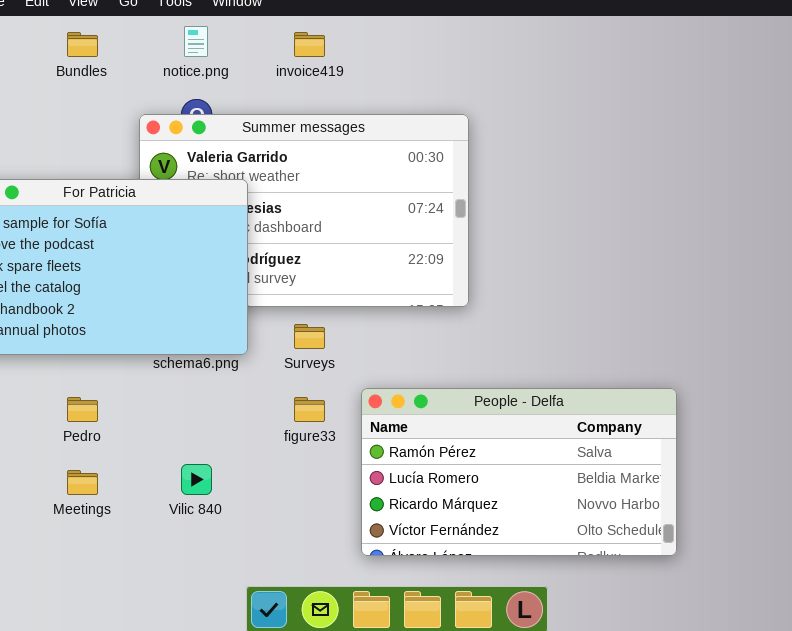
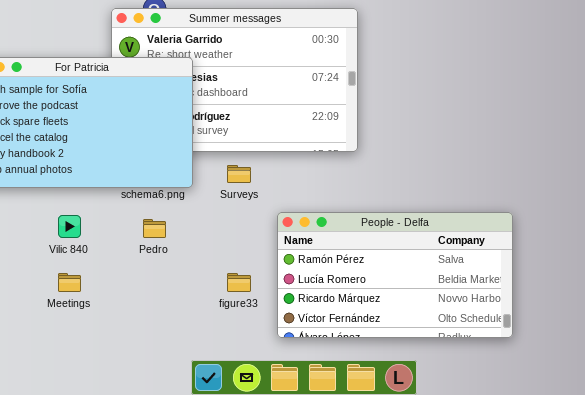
Pedro: [67,397,98,422] -> [143,219,166,238], moved
figure33: [294,397,325,422] -> [227,273,251,292], moved
Vilic 840: [181,464,212,495] -> [58,215,81,238], moved

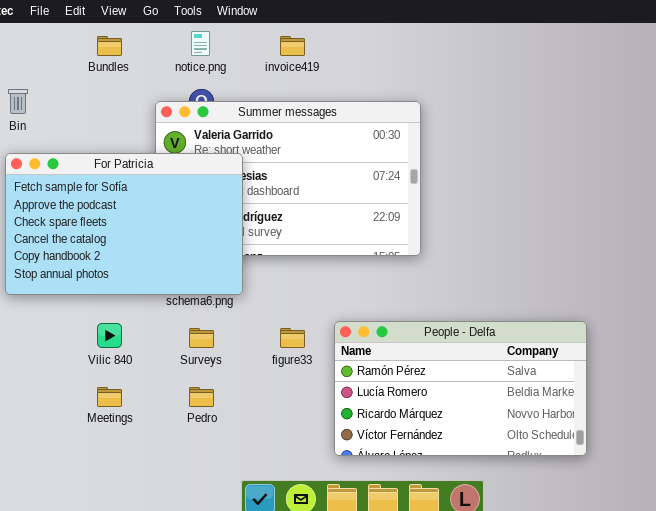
Surveys: [227,165,251,183] -> [189,328,214,348], moved
Pedro: [143,219,166,238] -> [189,387,214,407], moved
figure33: [227,273,251,292] -> [280,328,305,348], moved

